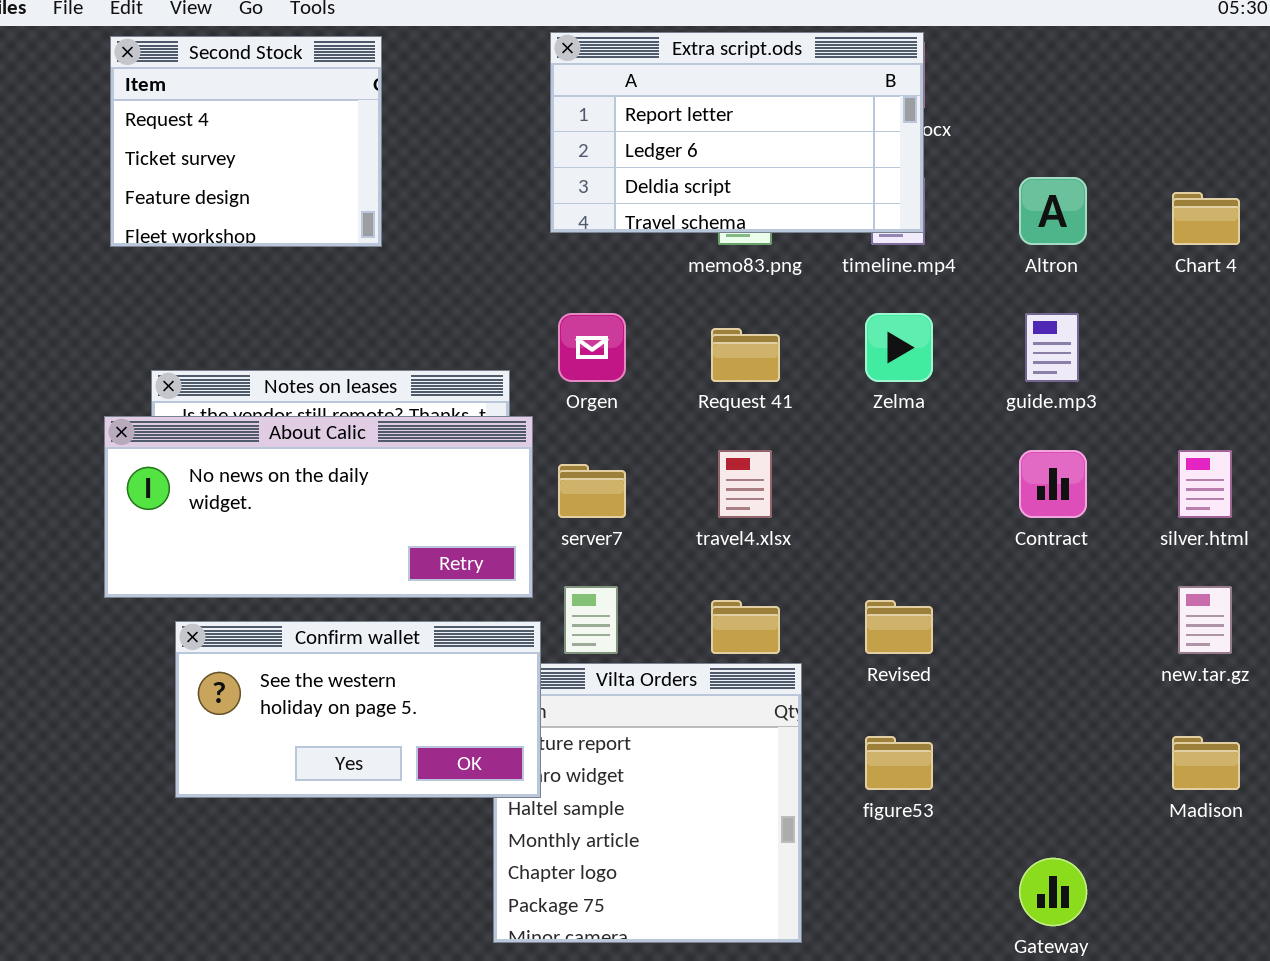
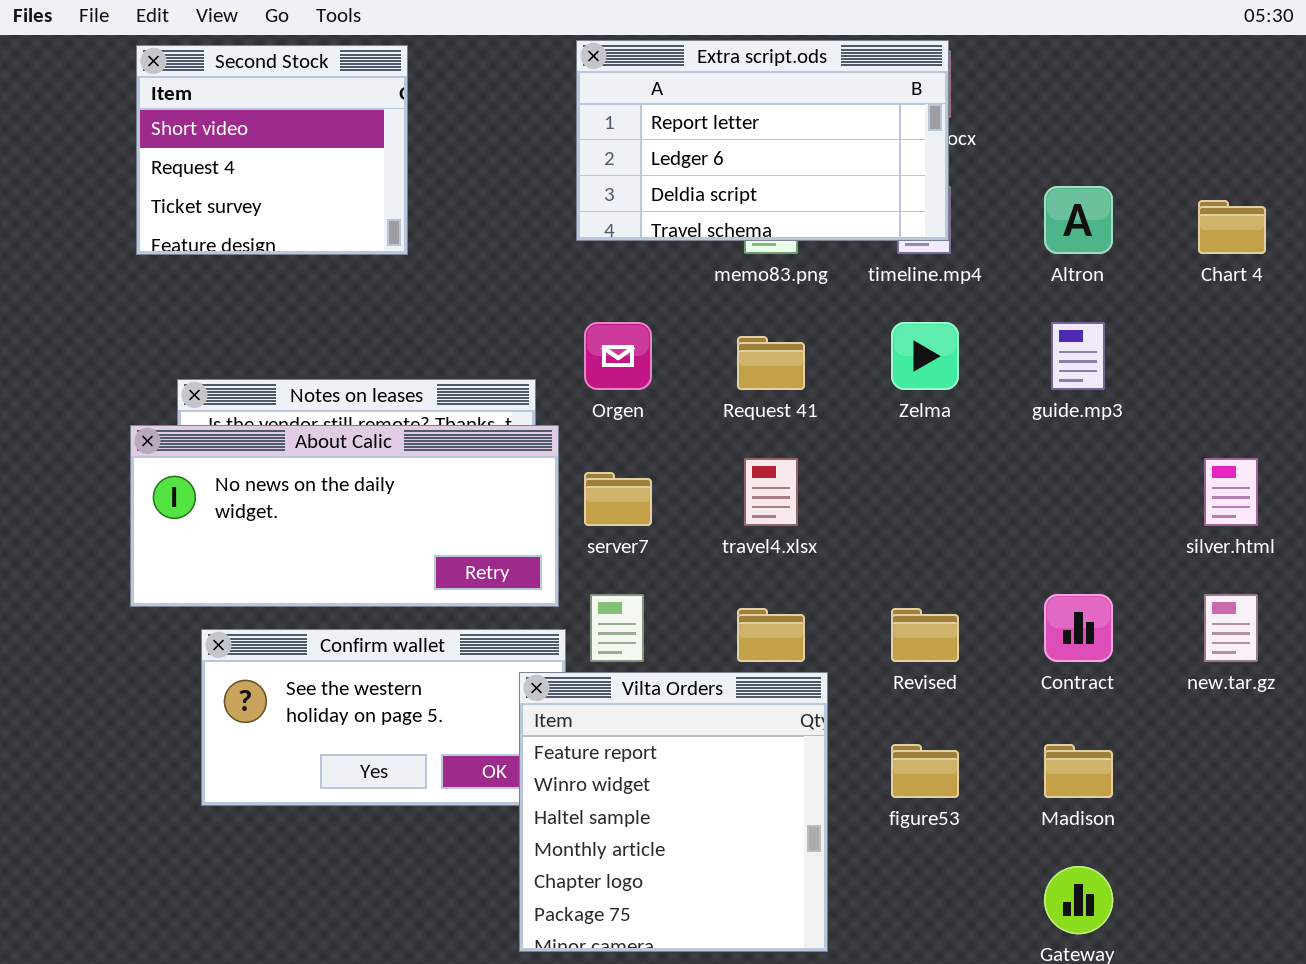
Second Stock: [110,36,382,247] -> [136,45,408,255], scrolled up 1 row
Contract: [1019,450,1087,518] -> [1044,594,1113,662], moved
Vilta Orders: [493,663,802,943] -> [519,672,828,952], raised
Madison: [1172,736,1240,790] -> [1044,744,1113,798], moved

